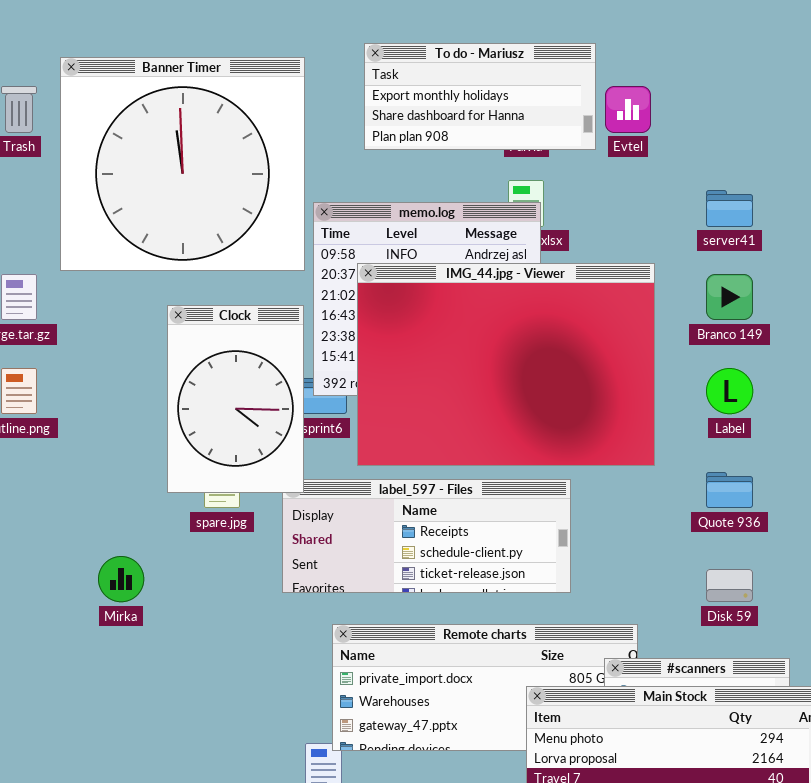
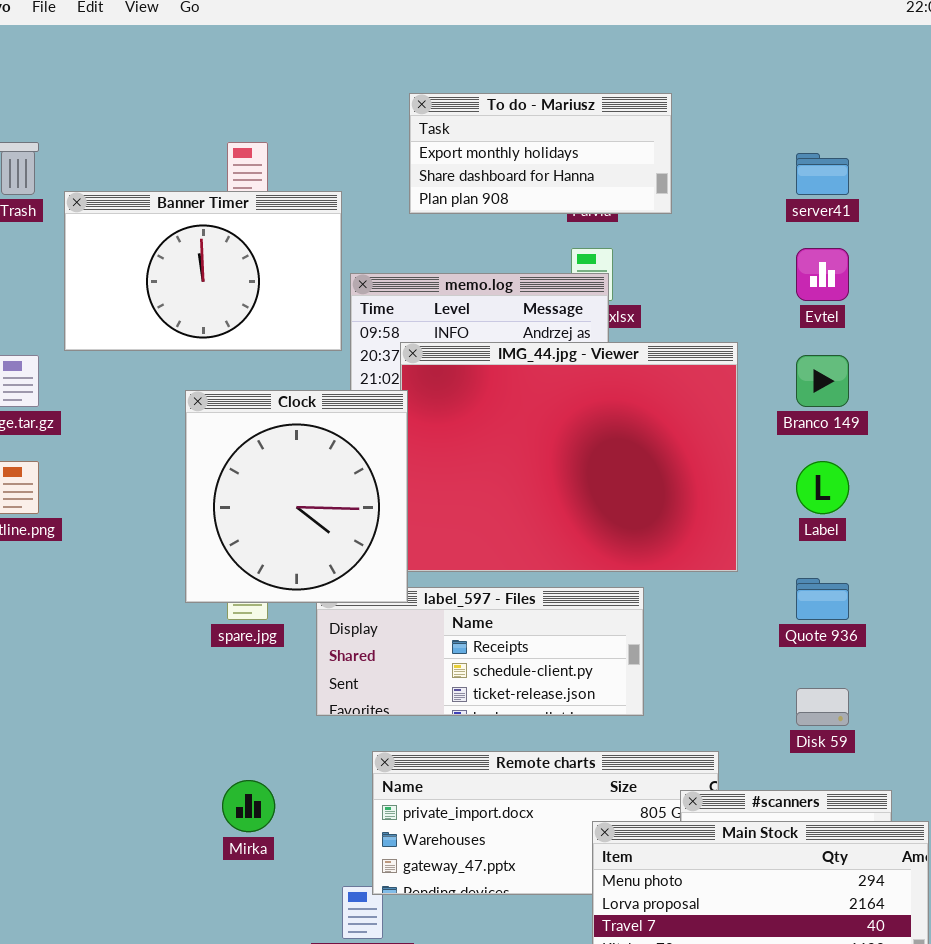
Banner Timer: [60,57,305,271] -> [64,191,342,351], resized
Evtel: [605,86,651,133] -> [796,248,849,301], moved
server41: [706,190,753,227] -> [796,153,849,195], moved
Clock: [167,305,304,493] -> [185,390,408,603], resized
Mirka: [98,556,144,602] -> [222,780,275,832], moved

